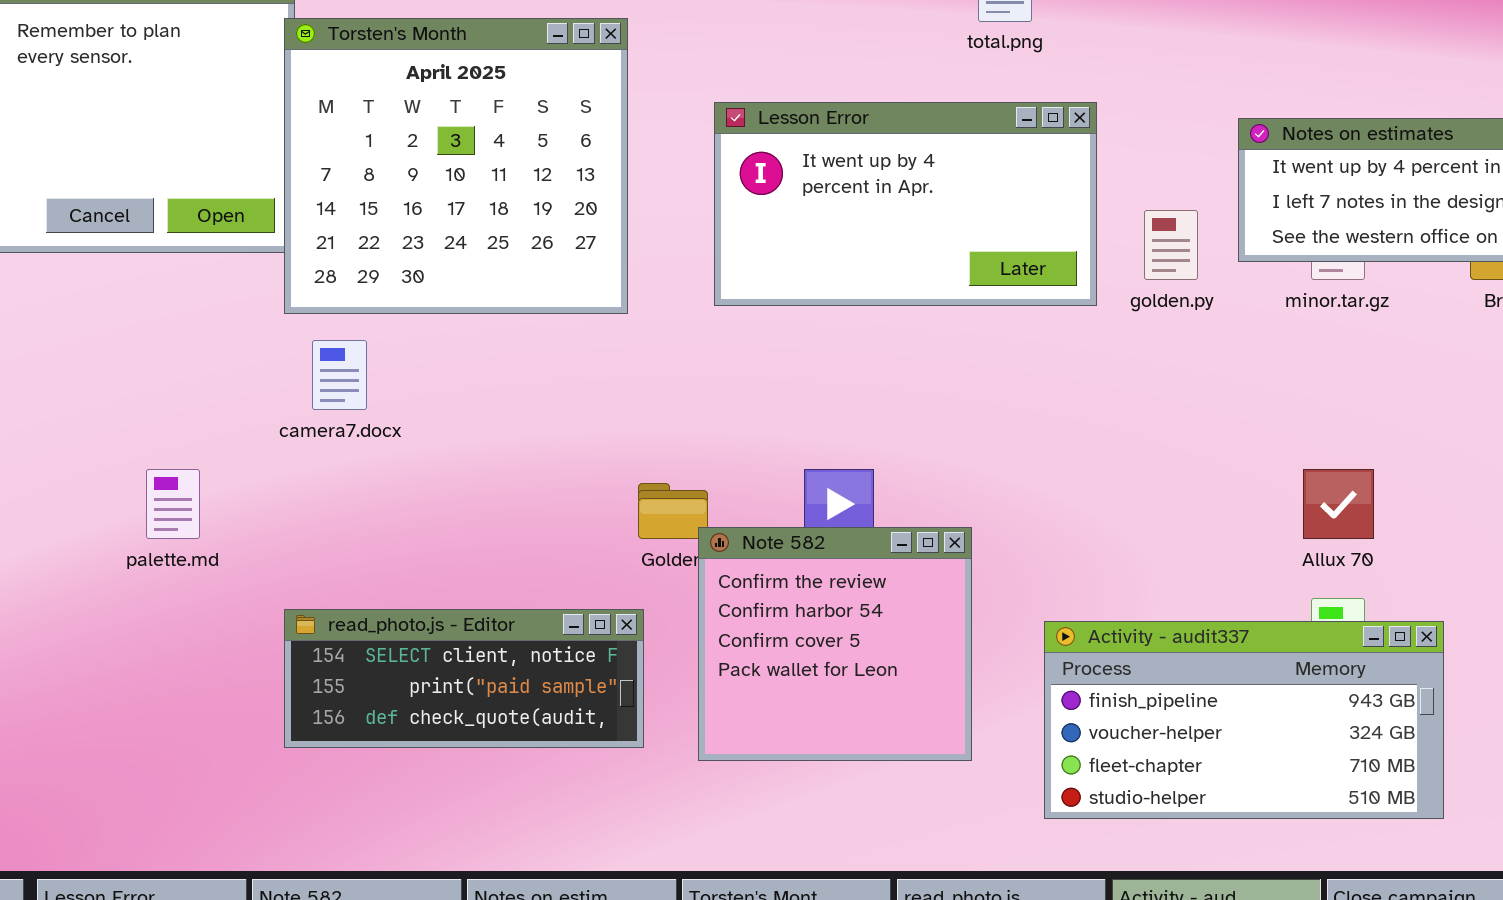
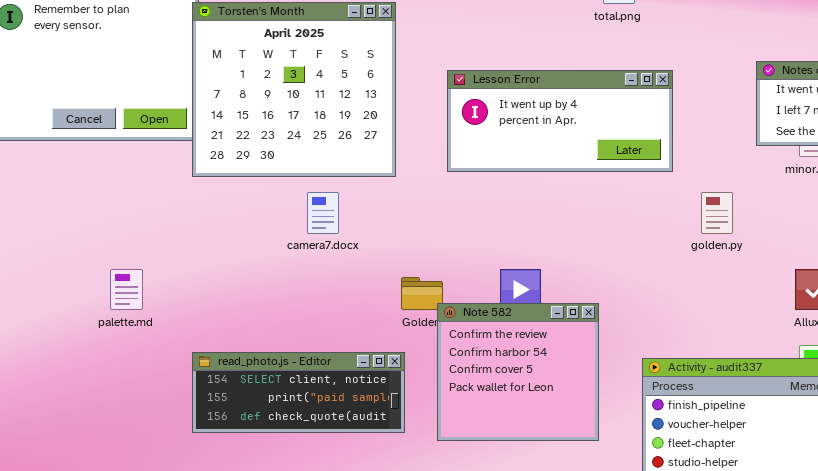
Lesson Error: [714,102,1097,306] -> [447,70,673,172], resized
golden.py: [1144,210,1198,280] -> [701,192,733,234], moved
camera7.docx: [312,340,367,410] -> [307,192,339,234], moved

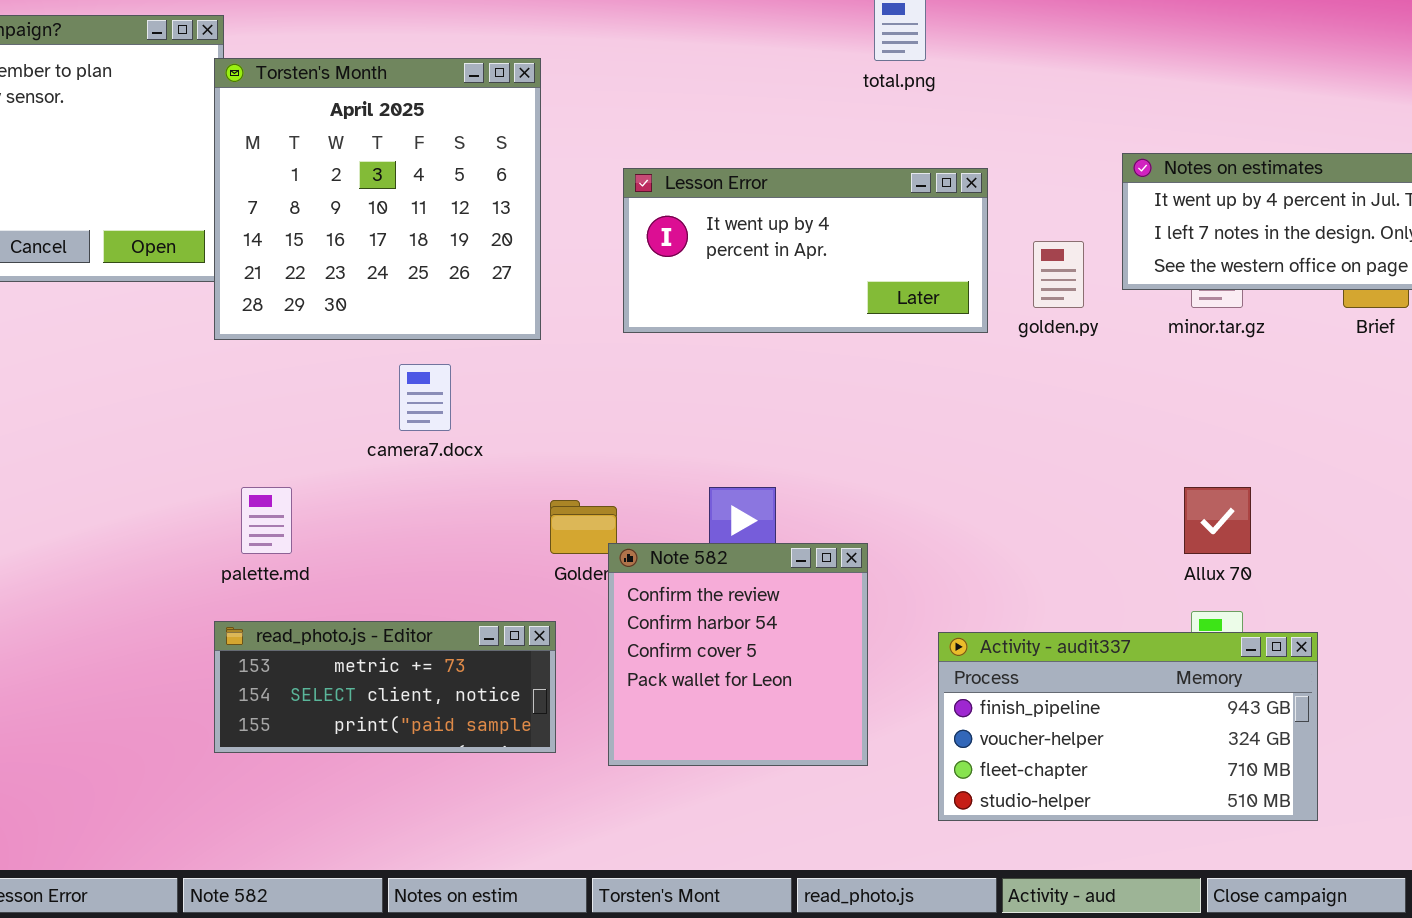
golden.py: [701,192,733,234] -> [1033,241,1084,308], moved
palette.md: [110,269,143,310] -> [241,487,292,554], moved
read_photo.js - Editor: [192,352,405,433] -> [214,621,556,753], scrolled up 1 row

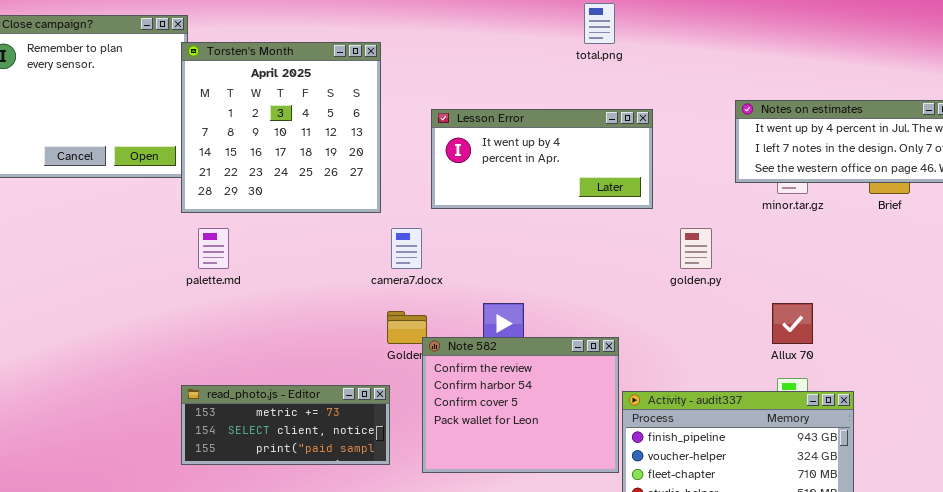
golden.py: [1033,241,1084,308] -> [680,228,712,269], moved
camera7.docx: [399,364,451,431] -> [391,228,422,269], moved
palette.md: [241,487,292,554] -> [198,228,229,269], moved
Note 582: [608,543,868,766] -> [422,337,619,473], resized

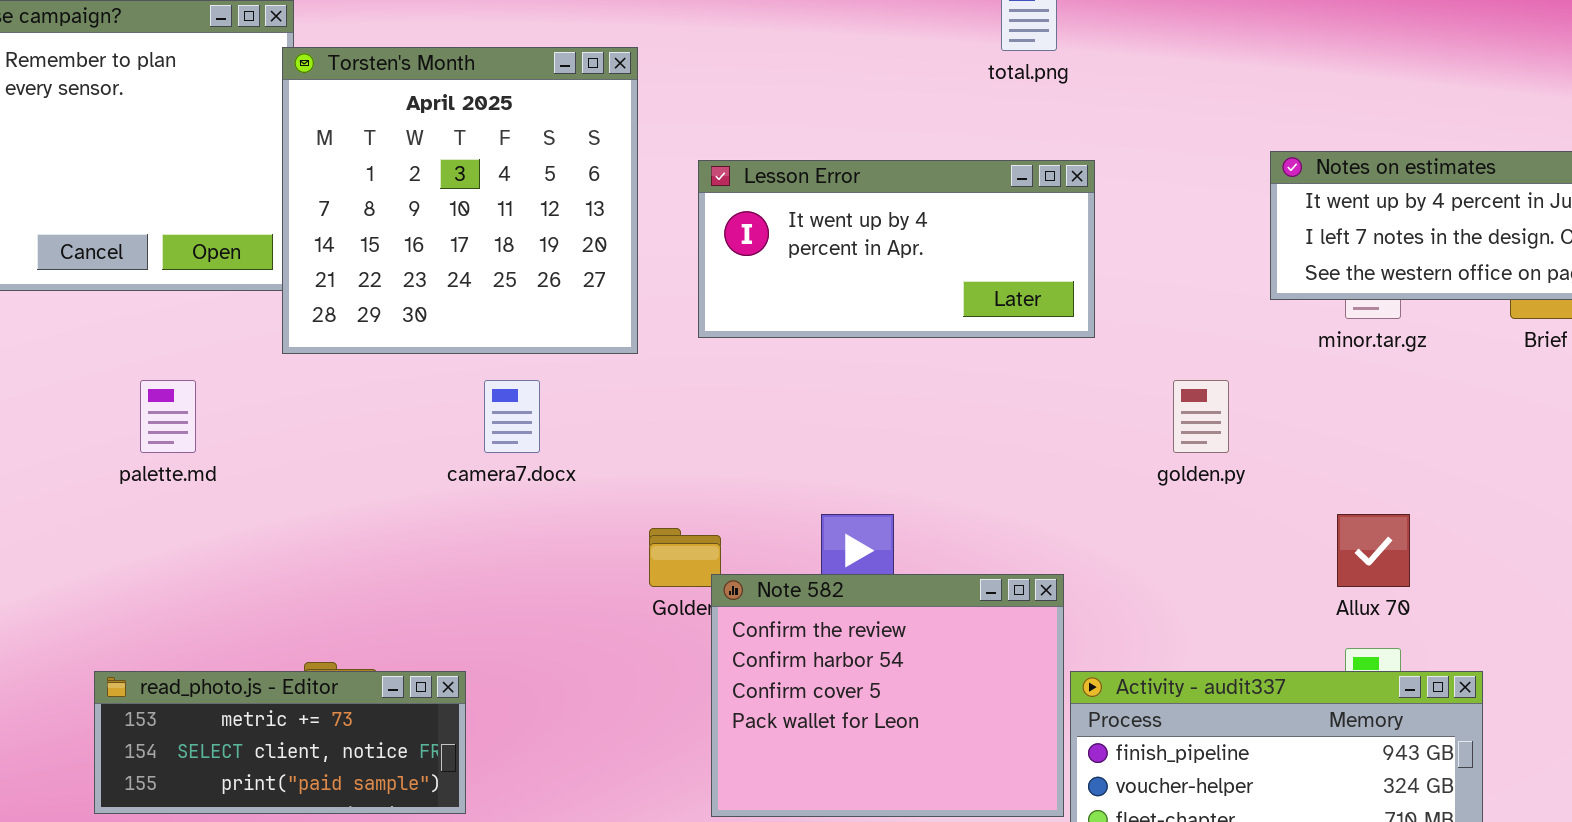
Lesson Error: [431,109,653,209] -> [698,160,1095,338], moved
palette.md: [198,228,229,269] -> [140,380,196,453], moved
camera7.docx: [391,228,422,269] -> [484,380,540,453], moved
read_photo.js - Editor: [181,385,390,465] -> [94,671,466,814], moved

